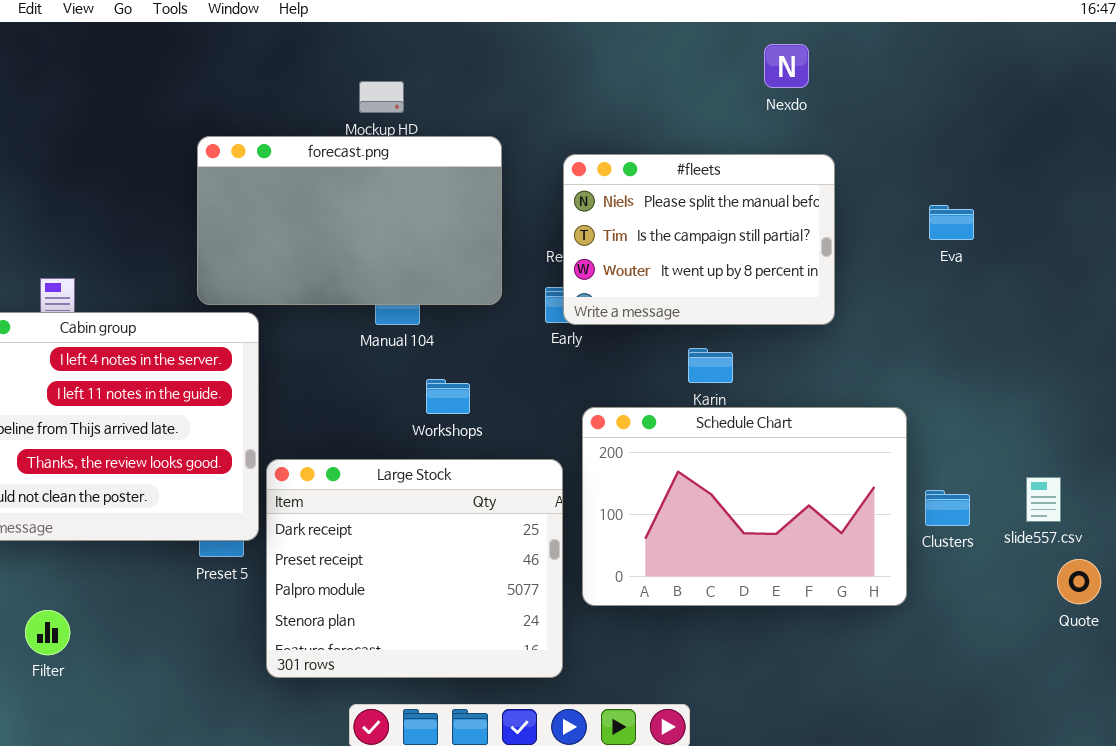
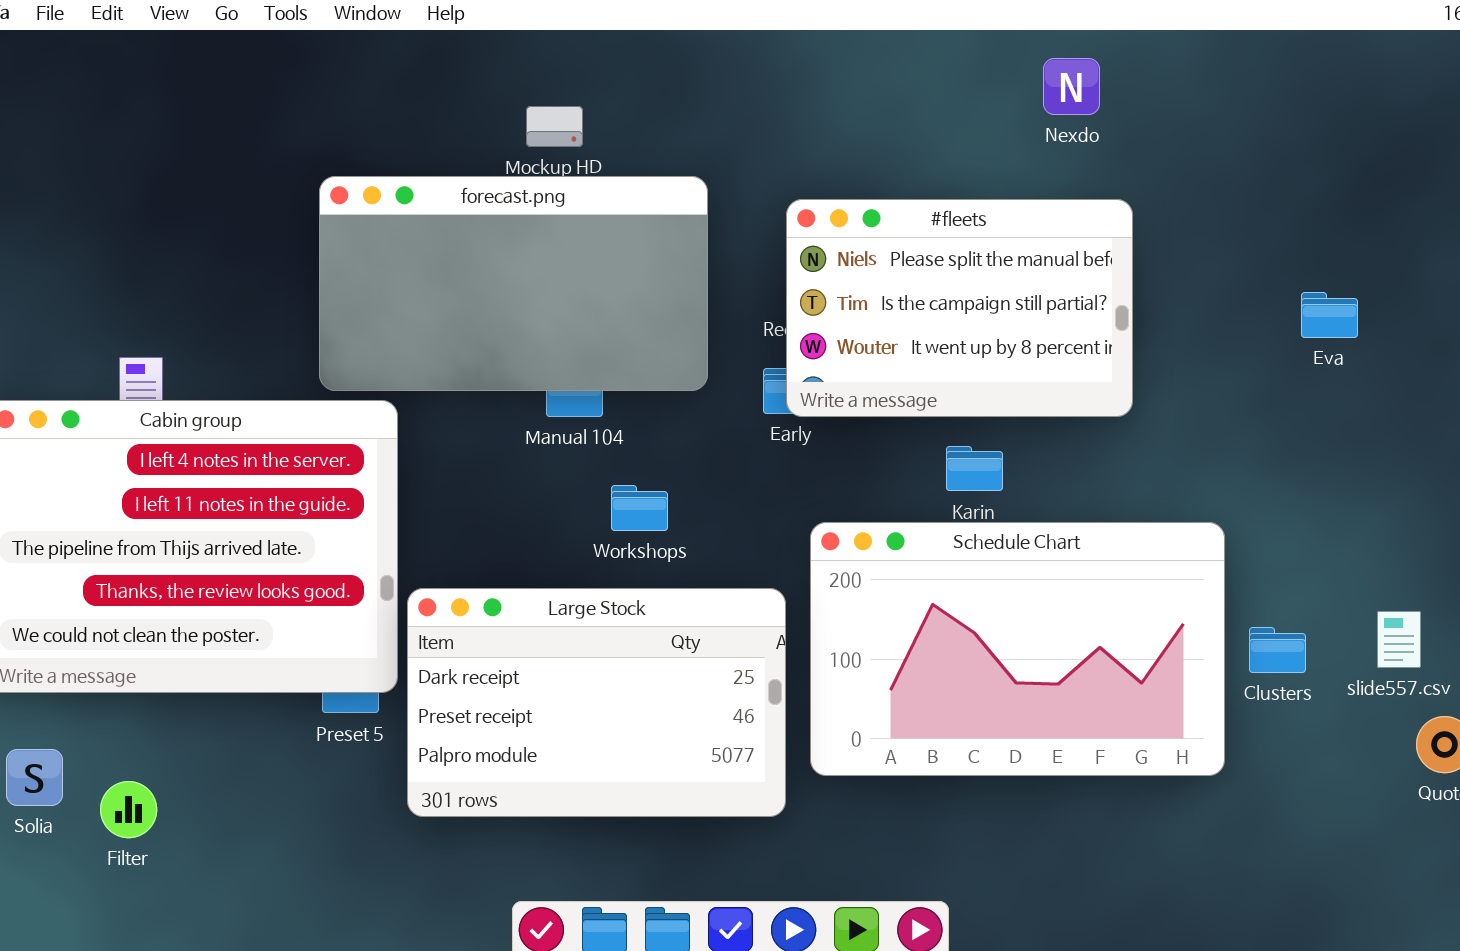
Eva: [929,205,974,240] -> [1301,292,1358,338], moved
Large Stock: [266,459,563,678] -> [407,588,786,817], resized

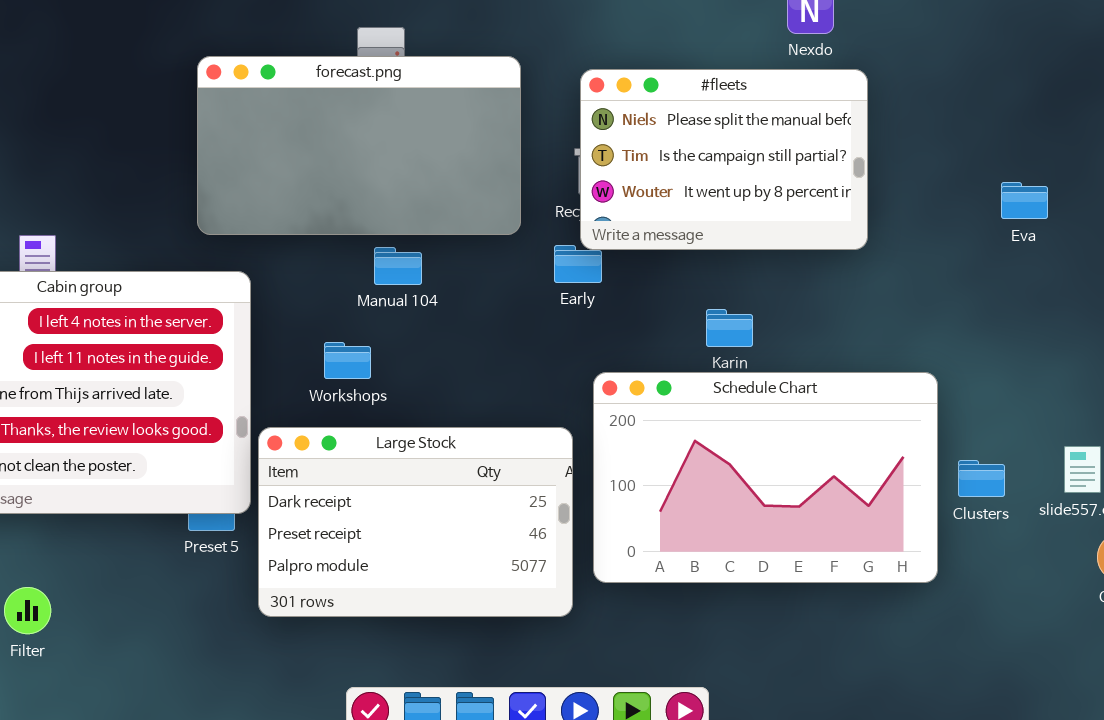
forecast.png: [319,176,708,391] -> [197,56,521,235], moved
#fleets: [786,199,1133,417] -> [580,69,868,250], moved
Workshops: [611,485,668,531] -> [324,342,371,379], moved

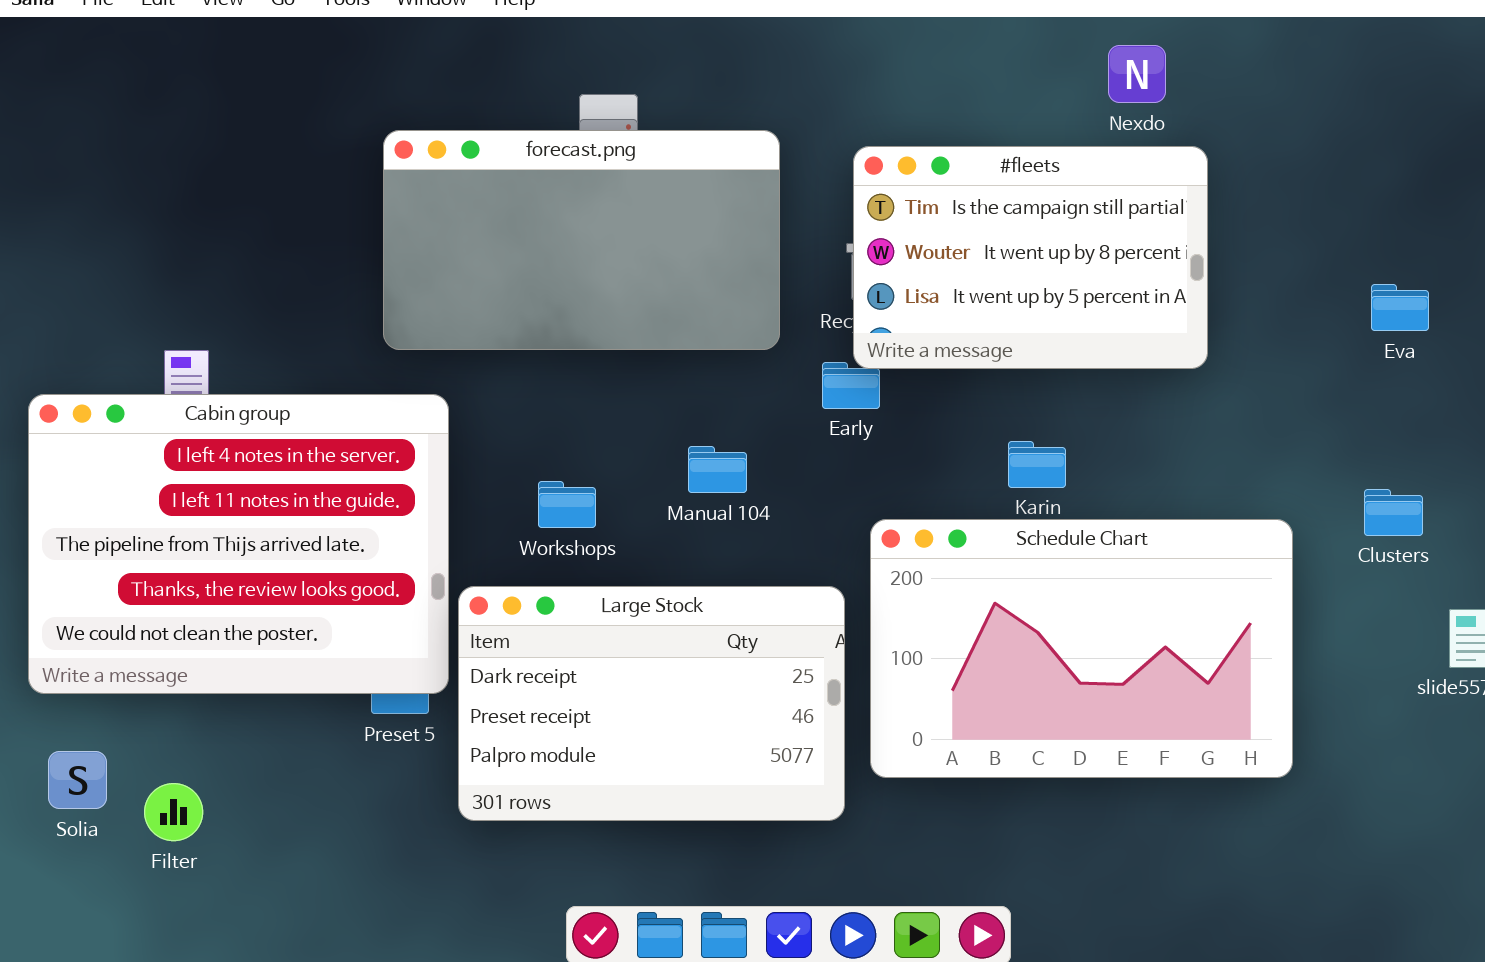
#fleets: [580,69,868,250] -> [853,146,1208,369], scrolled down 1 row
Manual 104: [374,247,422,285] -> [688,446,747,493], moved
Clusters: [958,460,1005,497] -> [1364,489,1423,536], moved

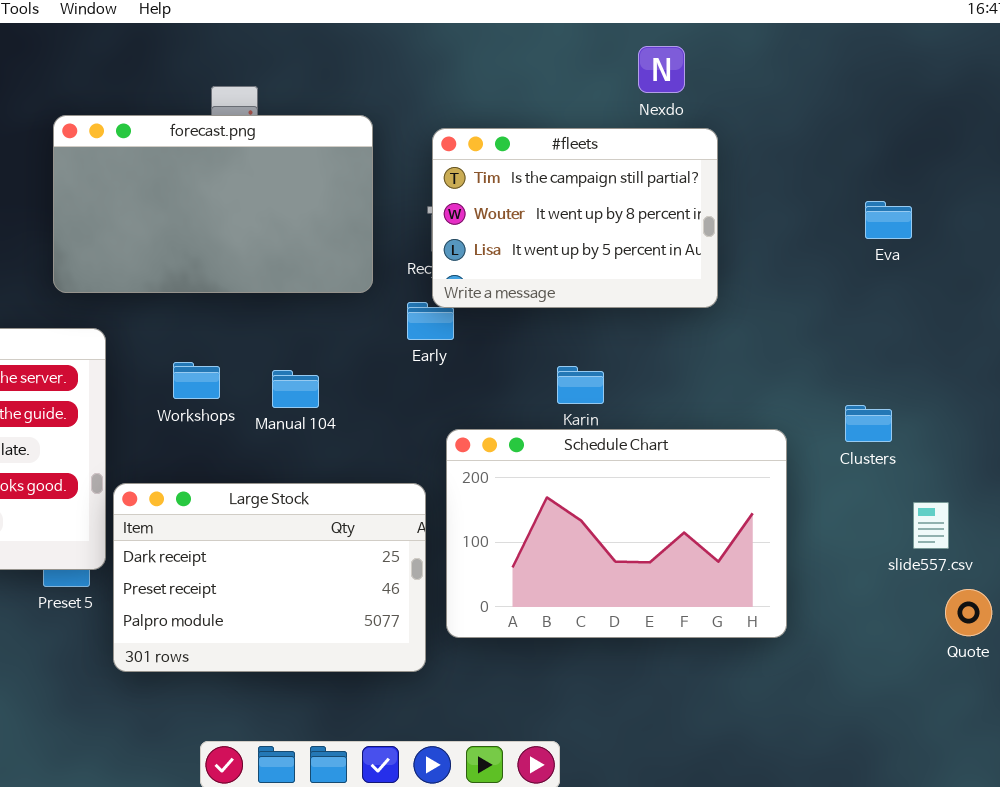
Eva: [1371,284,1429,331] -> [865,201,912,239], moved
Manual 104: [688,446,747,493] -> [272,370,319,408], moved
Workshops: [538,481,596,528] -> [173,362,220,399], moved

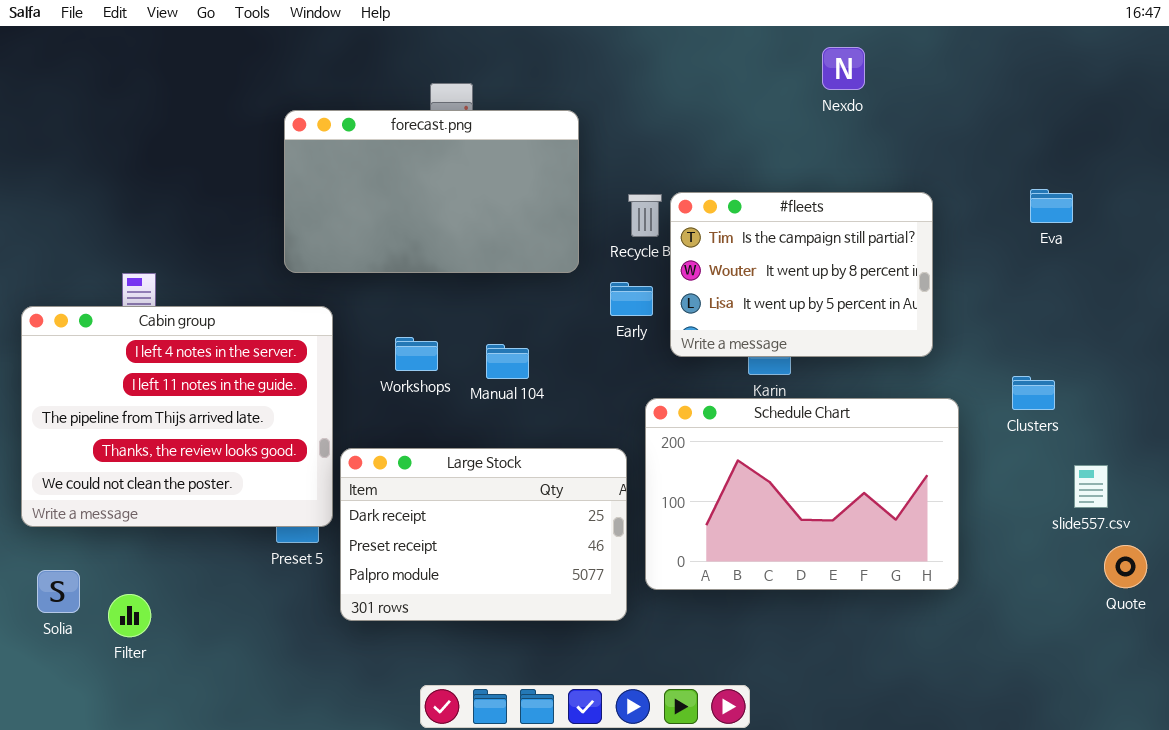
#fleets: [432,128,718,308] -> [670,192,933,357], moved

